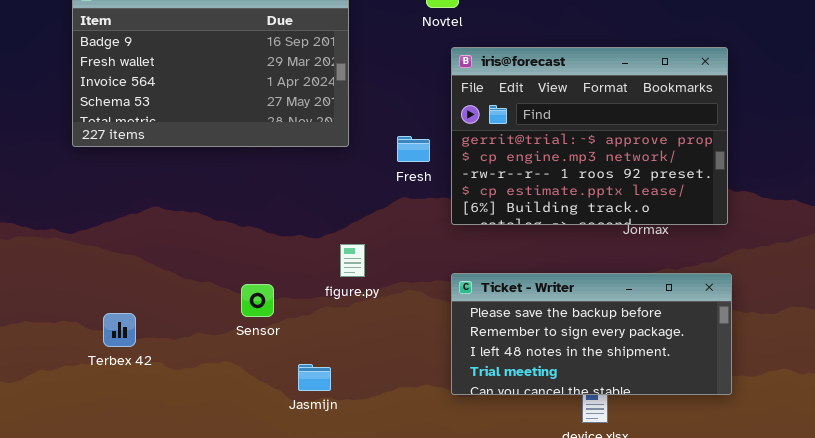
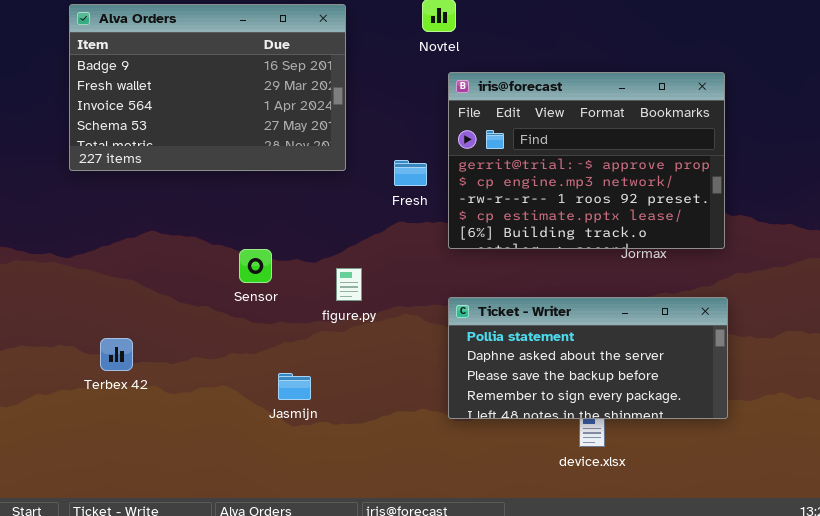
Ticket - Writer: [451,273,732,395] -> [448,297,728,419], scrolled up 2 rows
Sensor: [241,284,274,317] -> [239,249,272,283], moved
Jasmijn: [298,364,331,391] -> [278,373,311,400], moved

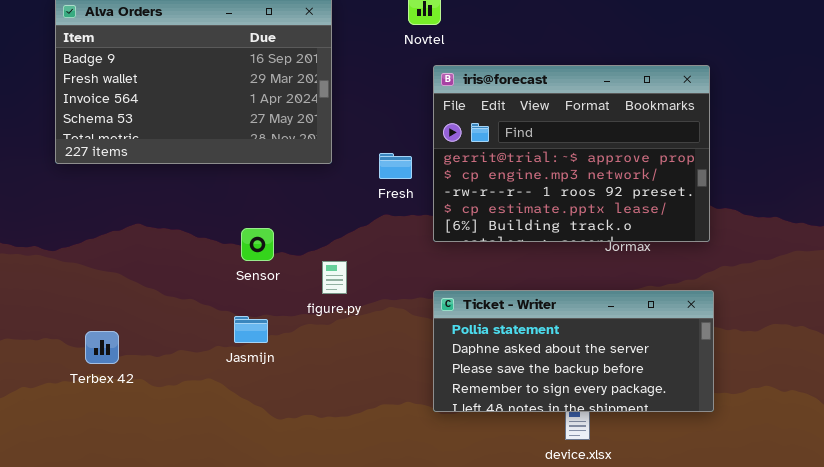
Sensor: [239,249,272,283] -> [241,228,274,261], moved
Jasmijn: [278,373,311,400] -> [234,316,268,343], moved

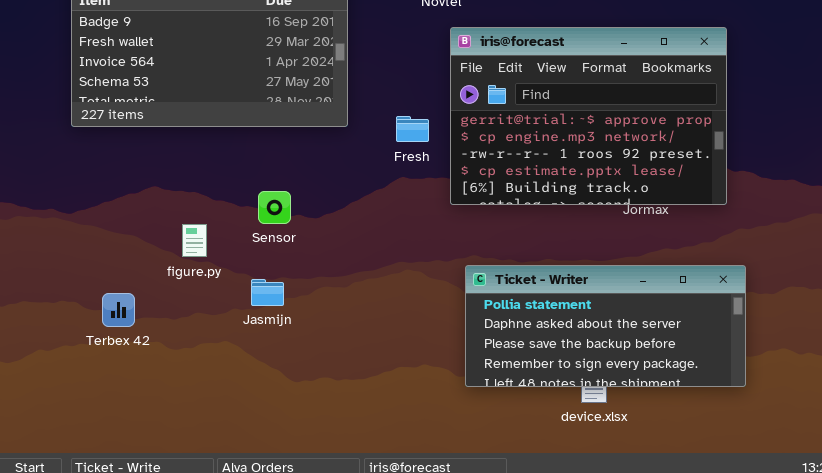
figure.py: [322,261,347,294] -> [182,224,207,257], moved
Ticket - Writer: [433,290,714,412] -> [465,265,746,387], moved

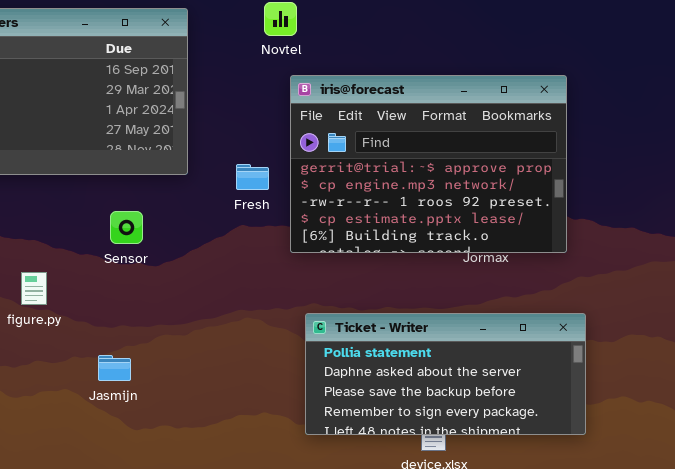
Sensor: [258,191,291,224] -> [110,211,143,244], moved
Jasmijn: [251,279,284,306] -> [98,355,131,381], moved

